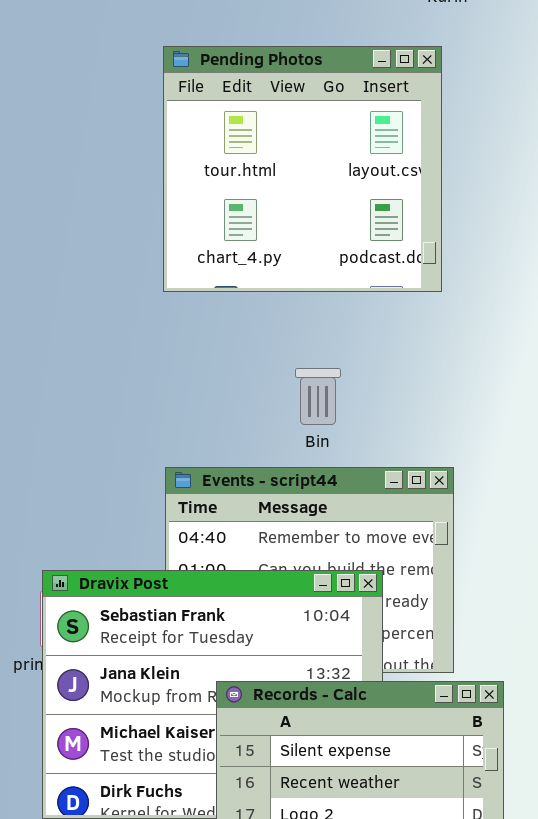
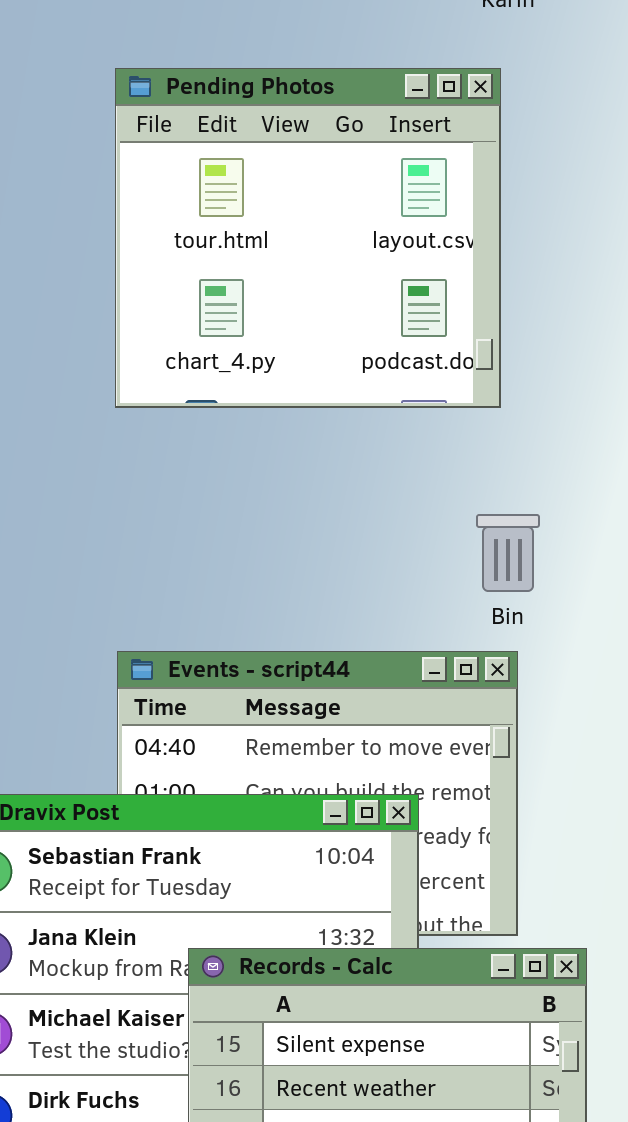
Bin: [295,368,341,425] -> [476,514,540,592], moved

